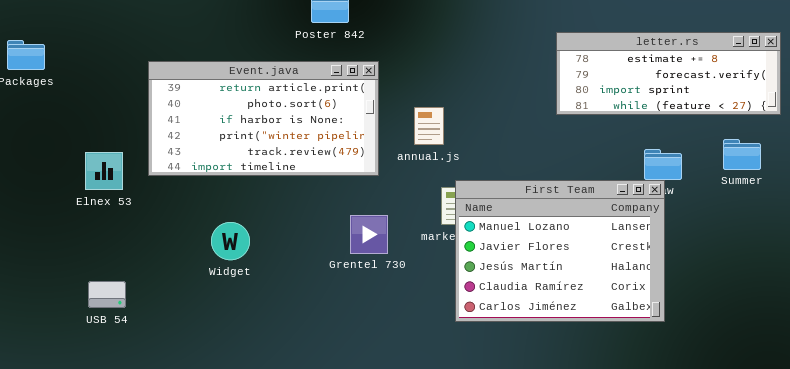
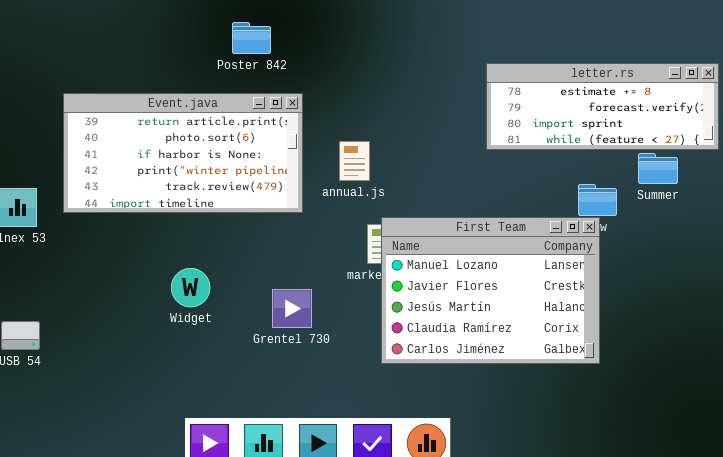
Summer: [723,139,761,170] -> [638,153,678,184], moved
Grentel 730: [350,215,388,254] -> [272,289,312,328], moved
Widget: [211,222,250,260] -> [171,268,210,307], moved

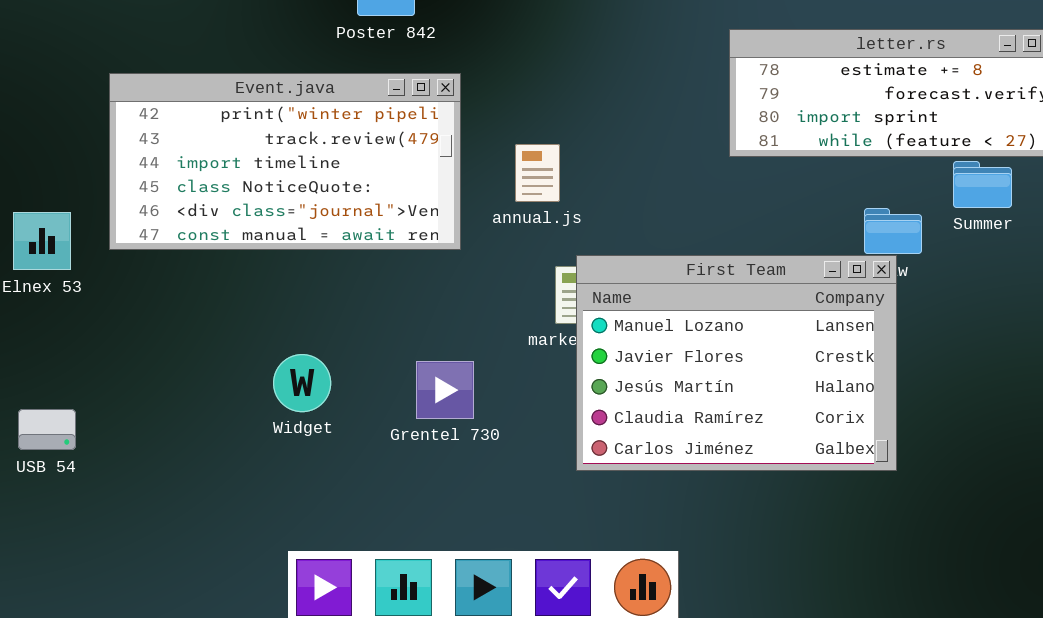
Event.java: [63,93,303,213] -> [109,73,461,250], scrolled down 3 rows
Widget: [171,268,210,307] -> [273,354,331,412], moved

